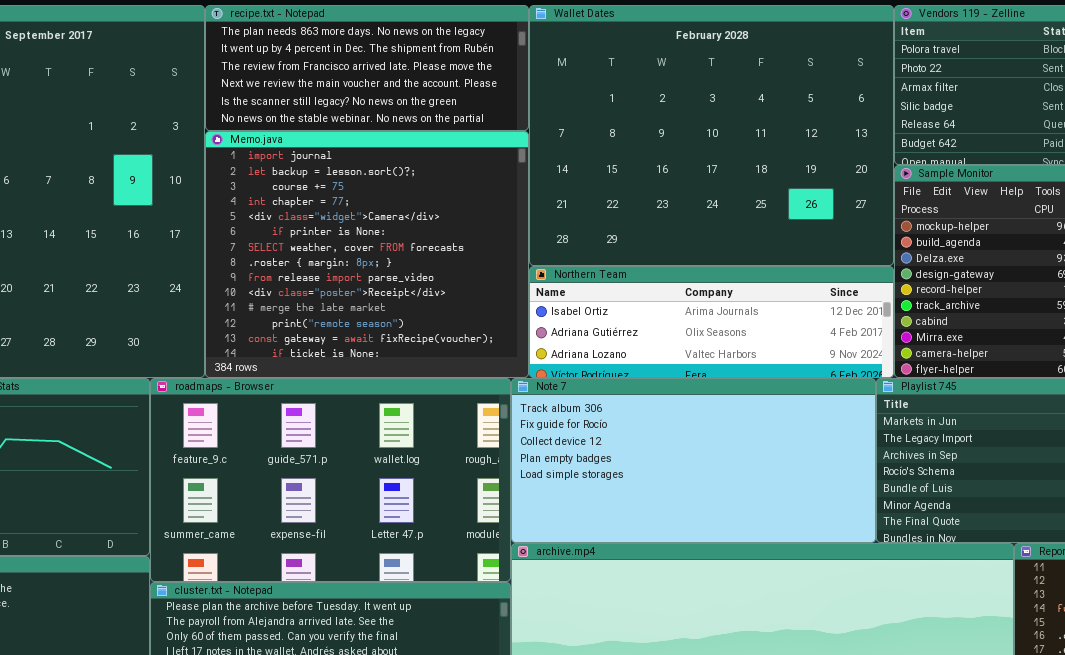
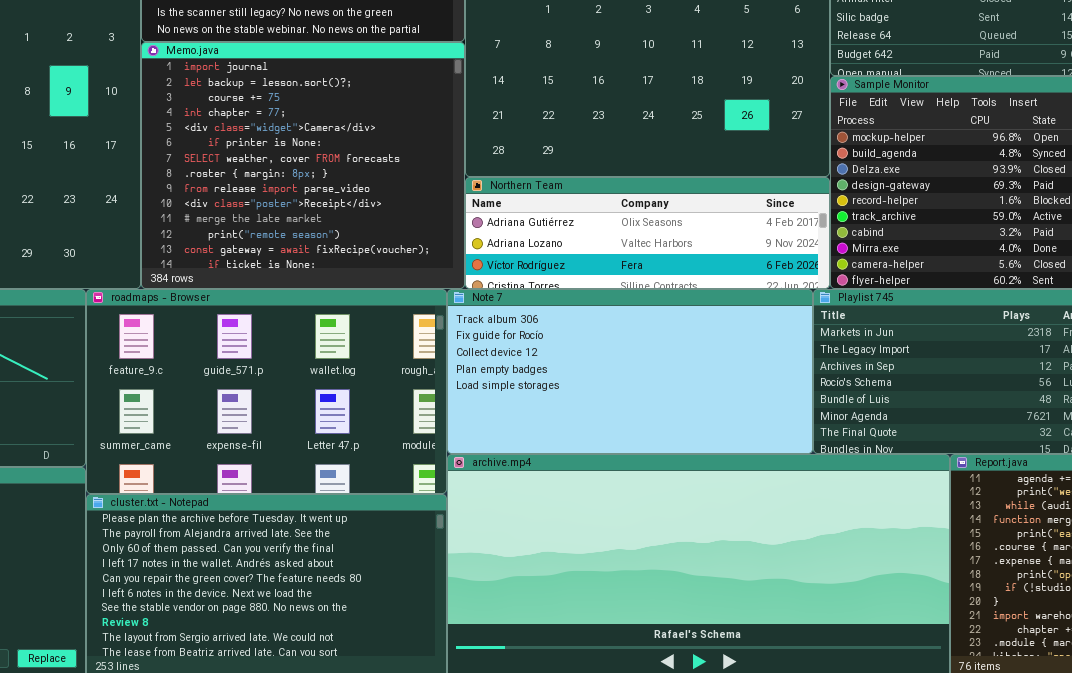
Northern Team: [529,266,894,378] -> [465,177,830,289], scrolled down 1 row

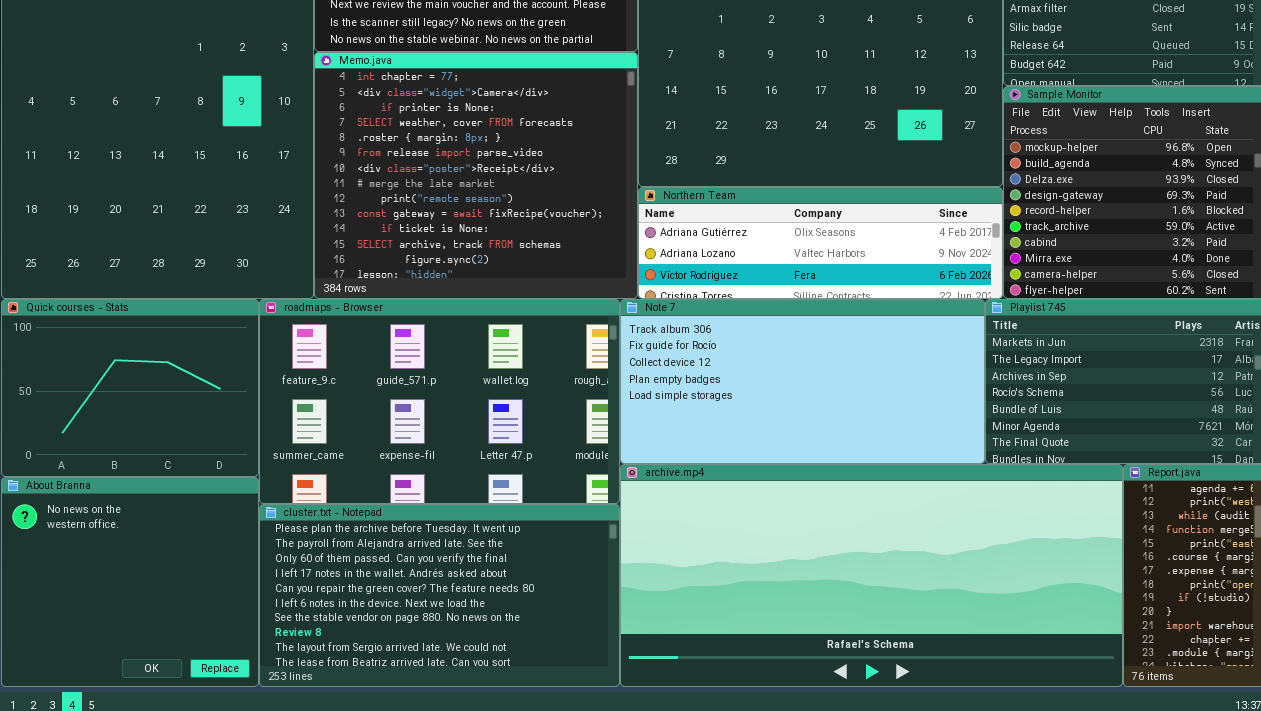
Memo.java: [141,42,465,289] -> [314,52,638,299], scrolled down 3 rows

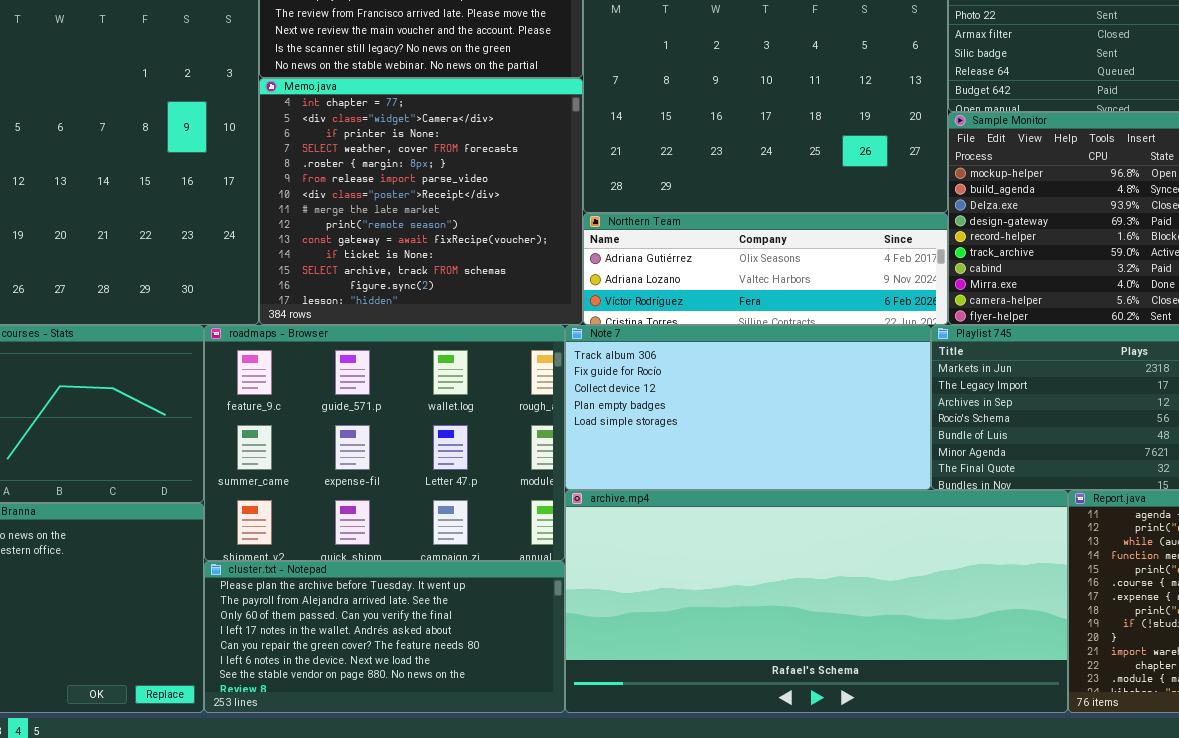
roadmaps - Browser: [259,299,620,504] -> [204,325,565,561], resized
cluster.txt - Notepad: [259,504,620,687] -> [204,561,565,713], resized

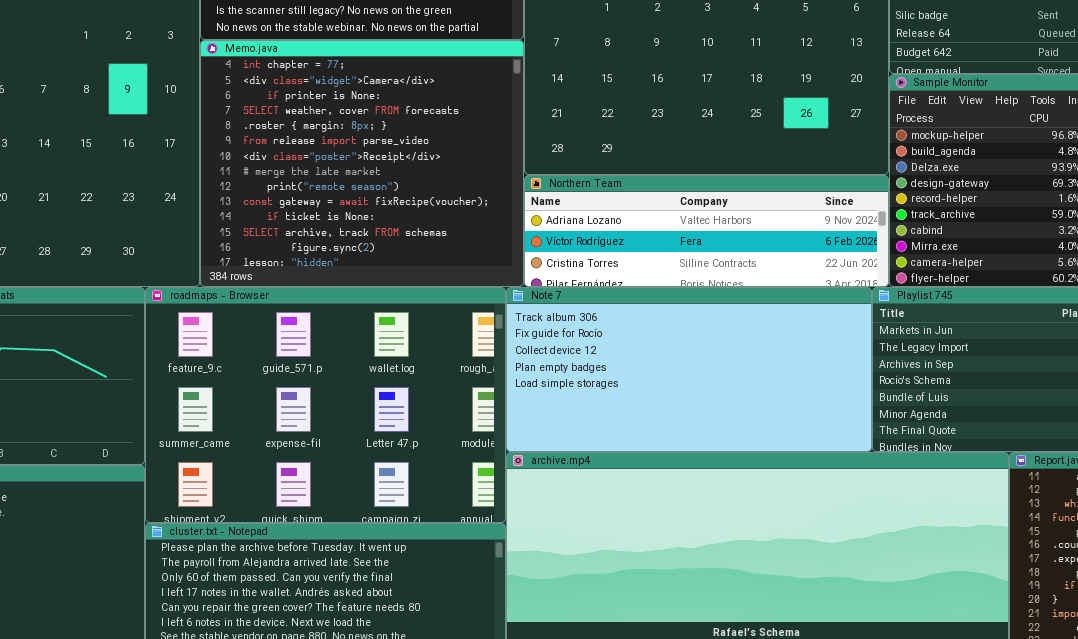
Northern Team: [583,213,948,325] -> [524,175,889,287], scrolled down 1 row

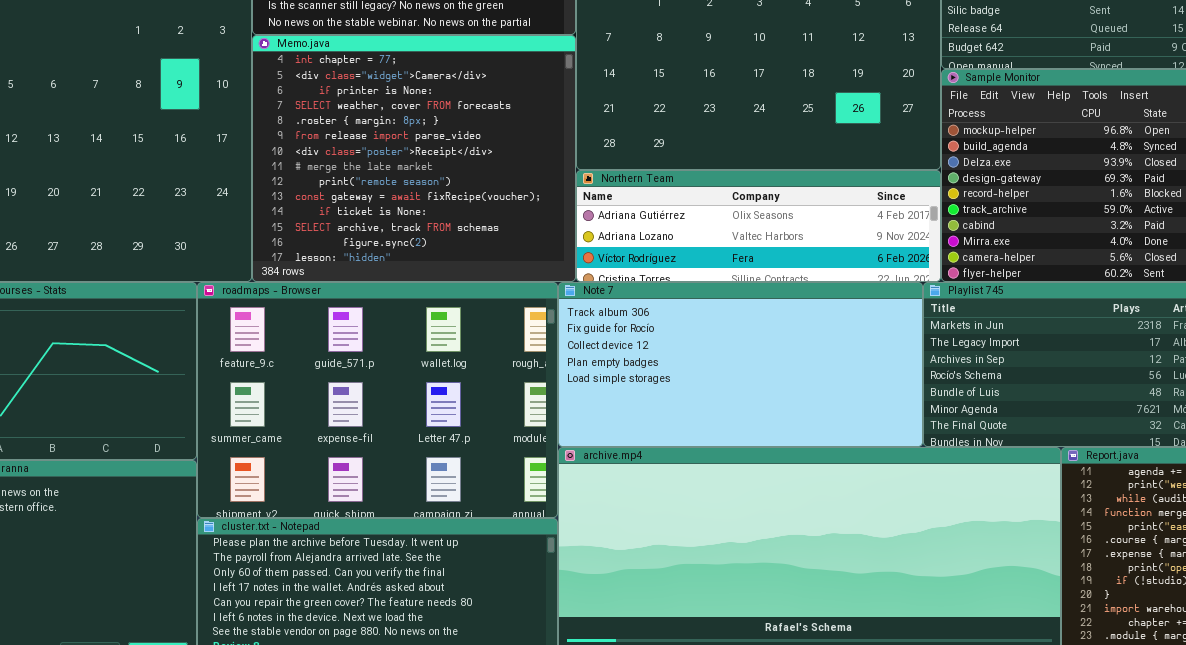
Northern Team: [524,175,889,287] -> [576,170,941,282], scrolled up 1 row

